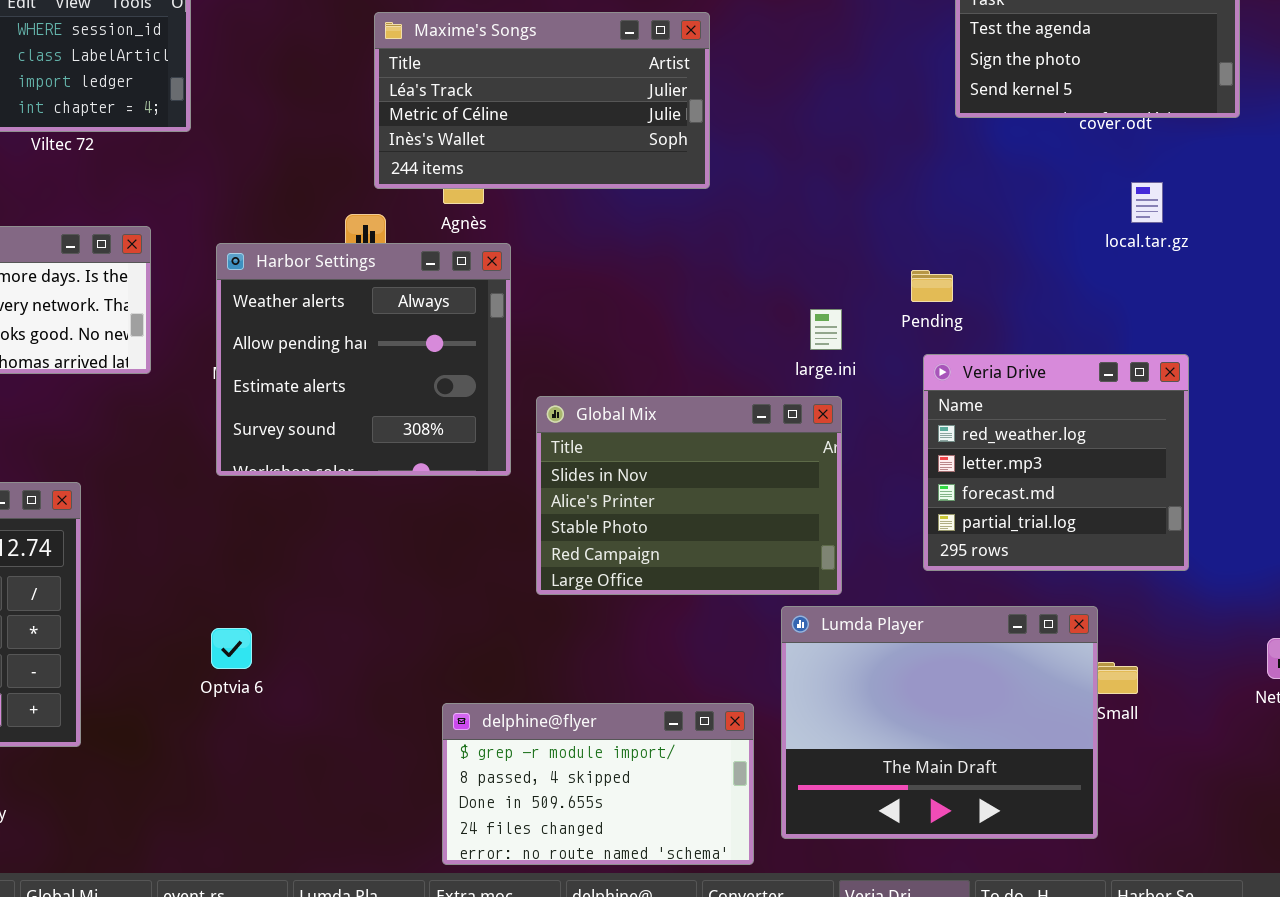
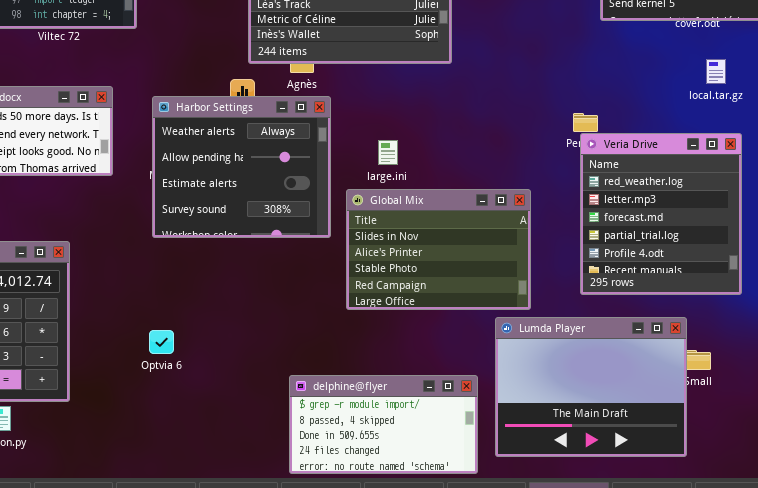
large.ini: [810,309,842,350] -> [378,140,398,165], moved
Veria Drive: [923,354,1189,571] -> [580,133,742,295], resized

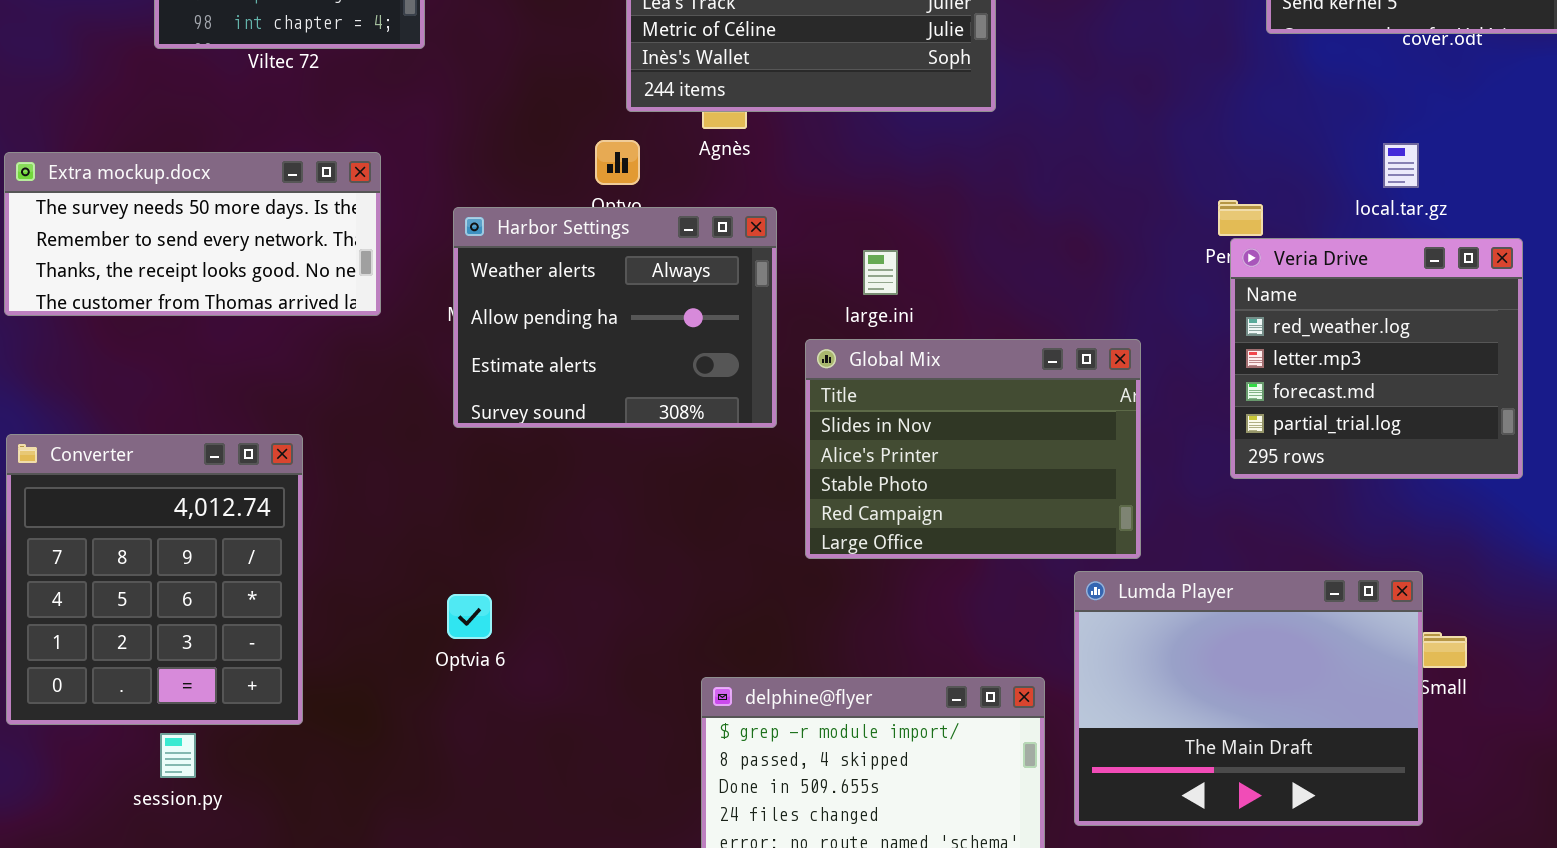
local.tar.gz: [706,59,726,84] -> [1383,143,1419,188], moved
Harbor Settings: [152,96,331,238] -> [453,207,777,428], resized
Veria Drive: [580,133,742,295] -> [1230,238,1523,479], resized

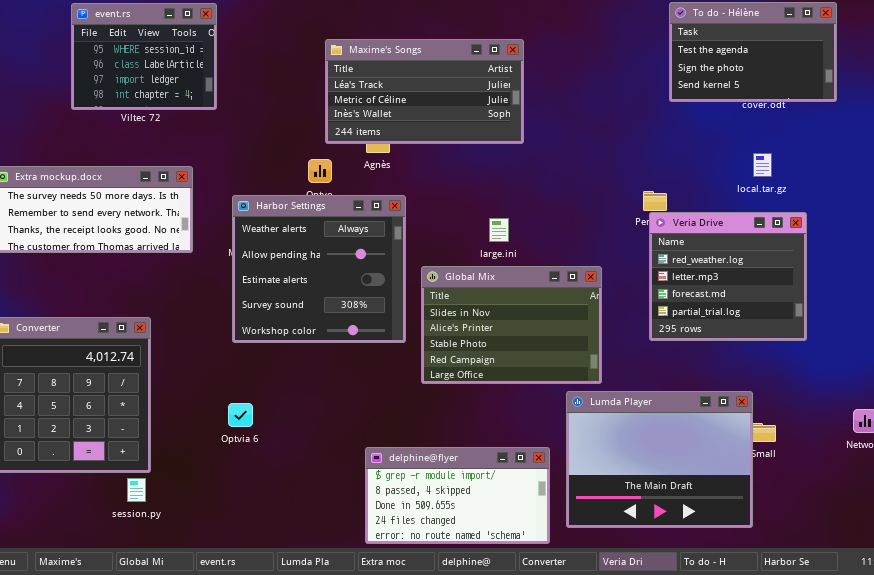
local.tar.gz: [1383,143,1419,188] -> [753,153,772,177], moved
Harbor Settings: [453,207,777,428] -> [232,195,406,343], resized
large.ini: [863,250,898,295] -> [489,218,509,242], moved
session.py: [160,733,196,778] -> [127,478,146,502], moved

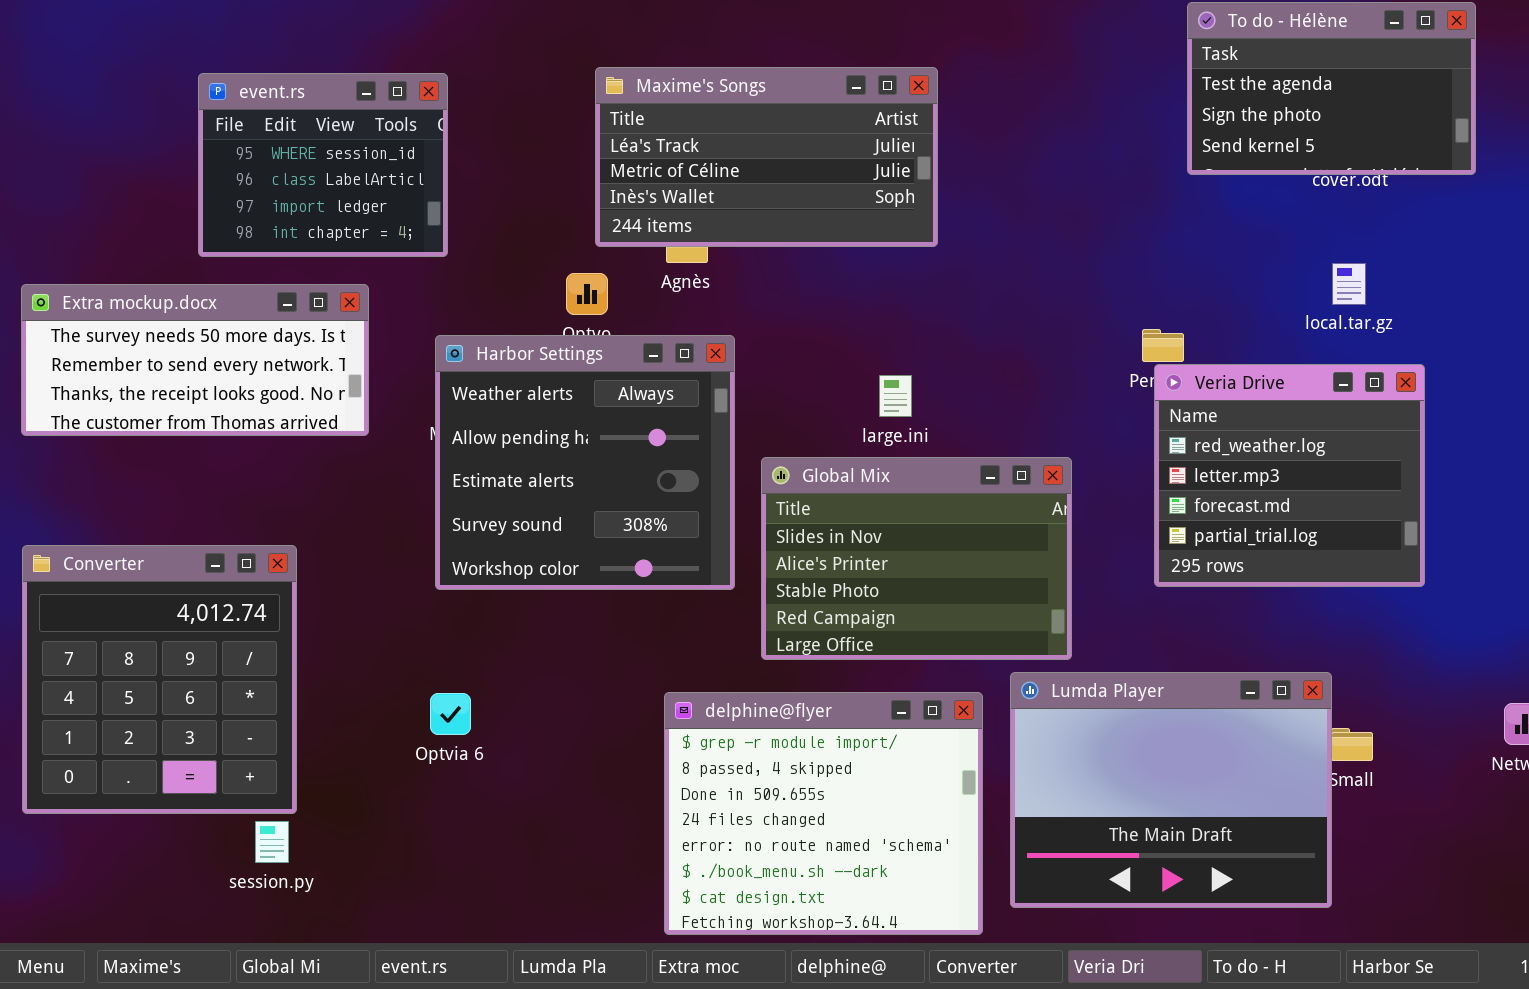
event.rs: [71,3,217,110] -> [198,73,448,257], moved
delphine@flyer: [365,447,550,544] -> [664,692,983,935], resized

